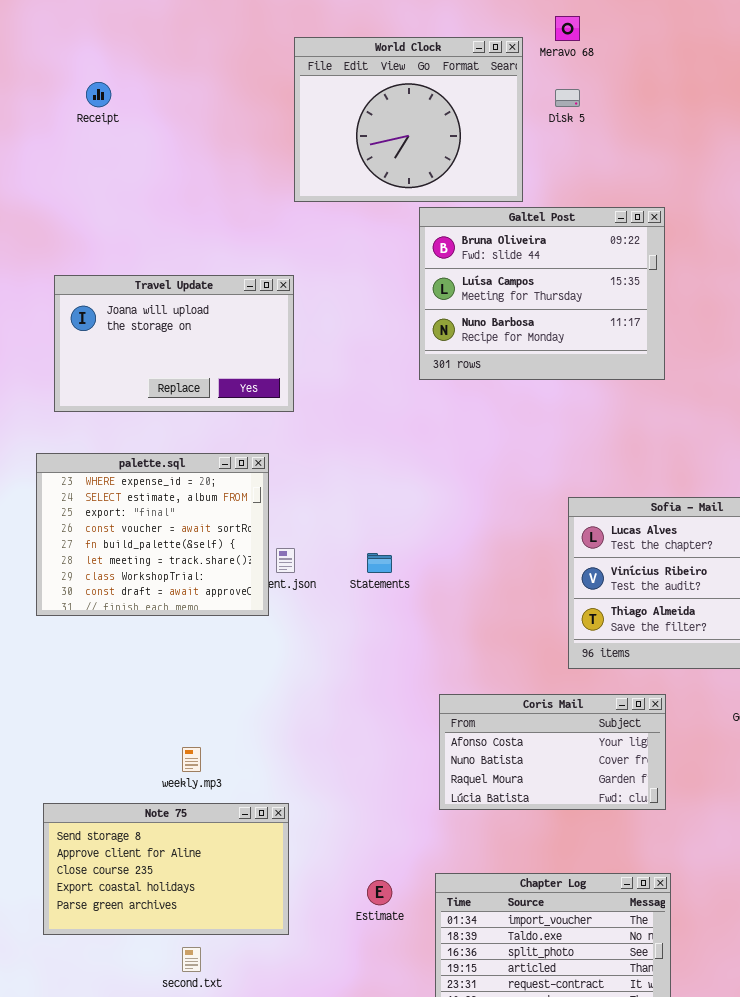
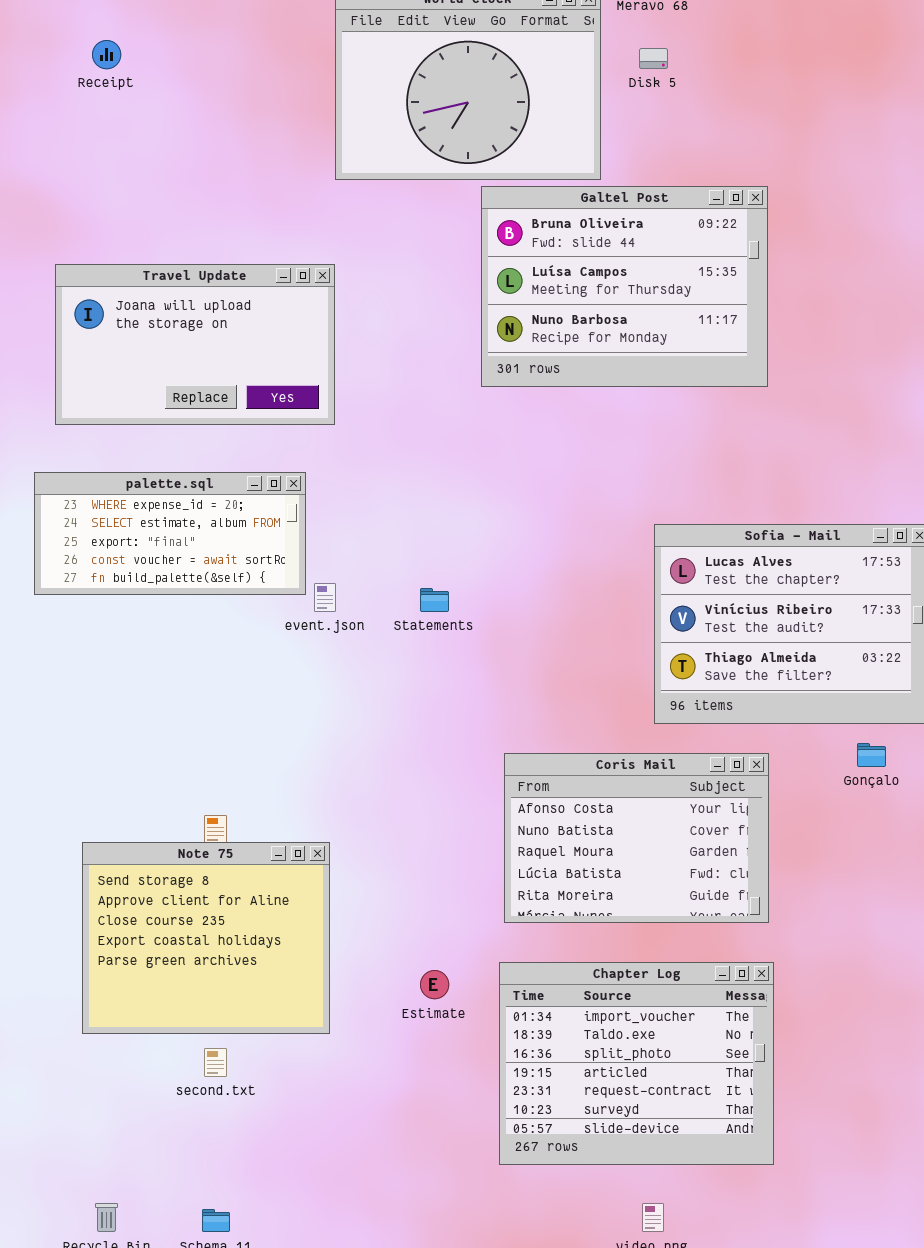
palette.sql: [36,453,269,616] -> [34,472,306,595], resized
Coris Mail: [439,694,666,810] -> [504,753,769,923], resized
Note 75: [43,803,289,935] -> [82,842,330,1034], resized

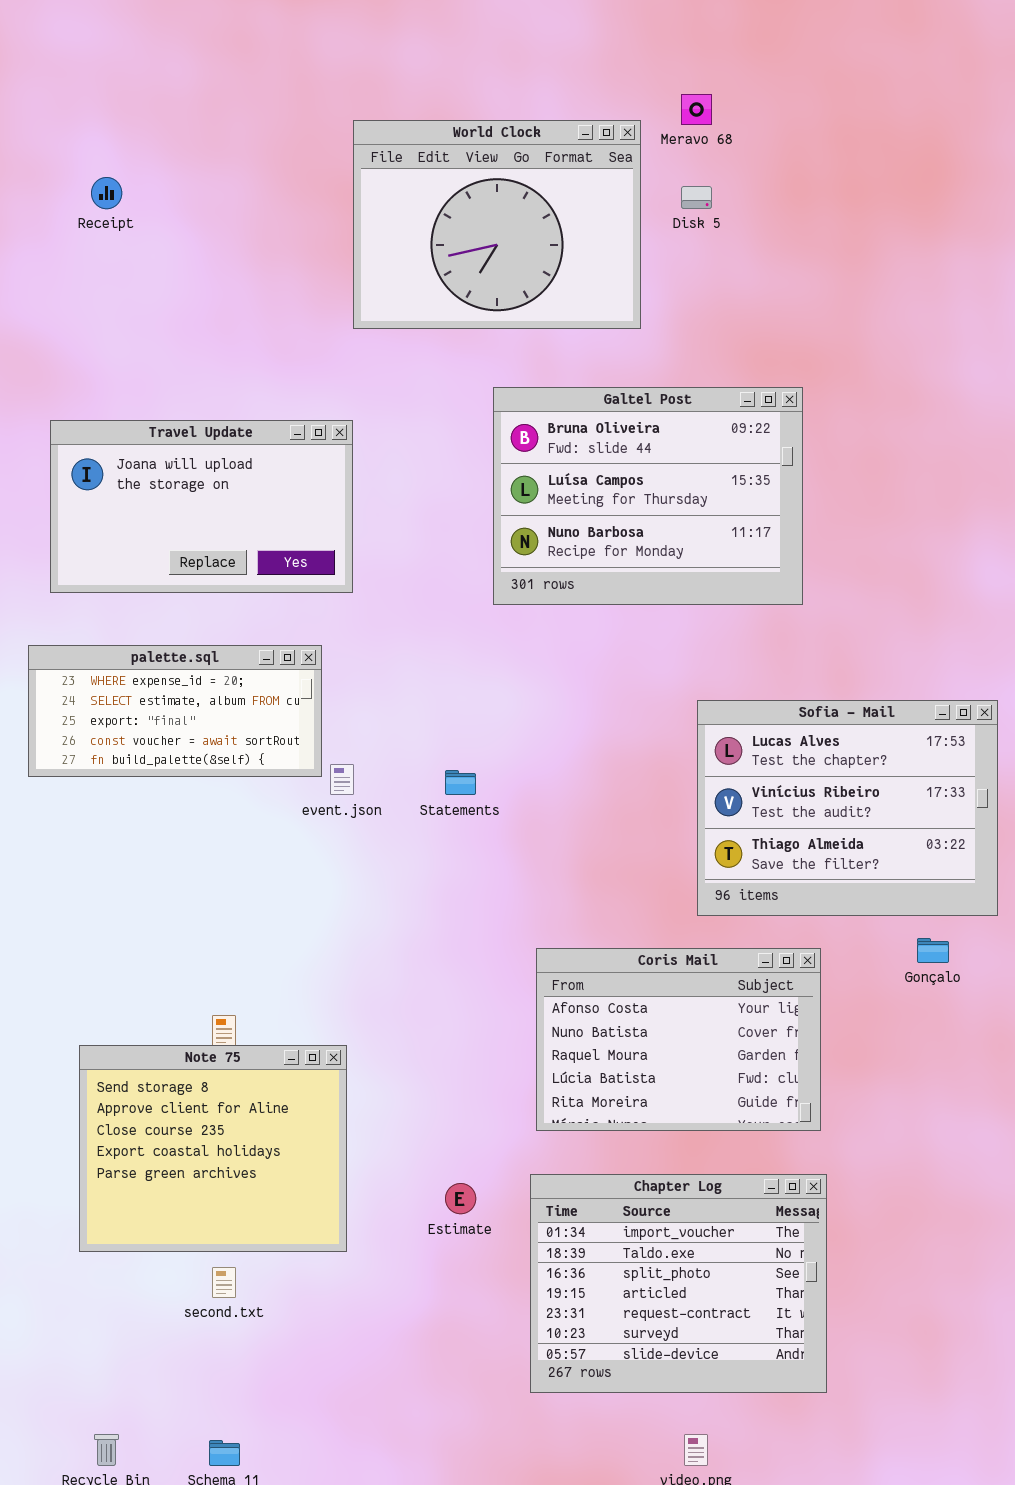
Galtel Post: [481,186,768,387] -> [493,387,803,605], moved

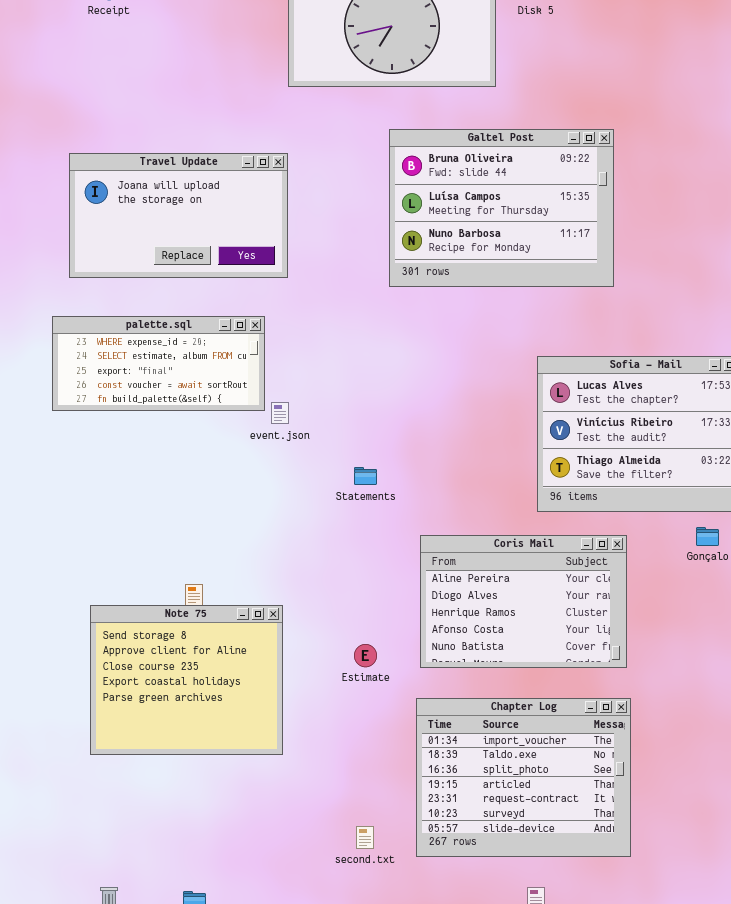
Statements: [445,770,476,795] -> [354,467,377,485], moved
Coris Mail: [536,948,821,1131] -> [420,535,627,668], scrolled up 3 rows
Estimate: [445,1183,476,1214] -> [354,644,377,667], moved
second.txt: [212,1267,236,1298] -> [356,826,374,849], moved

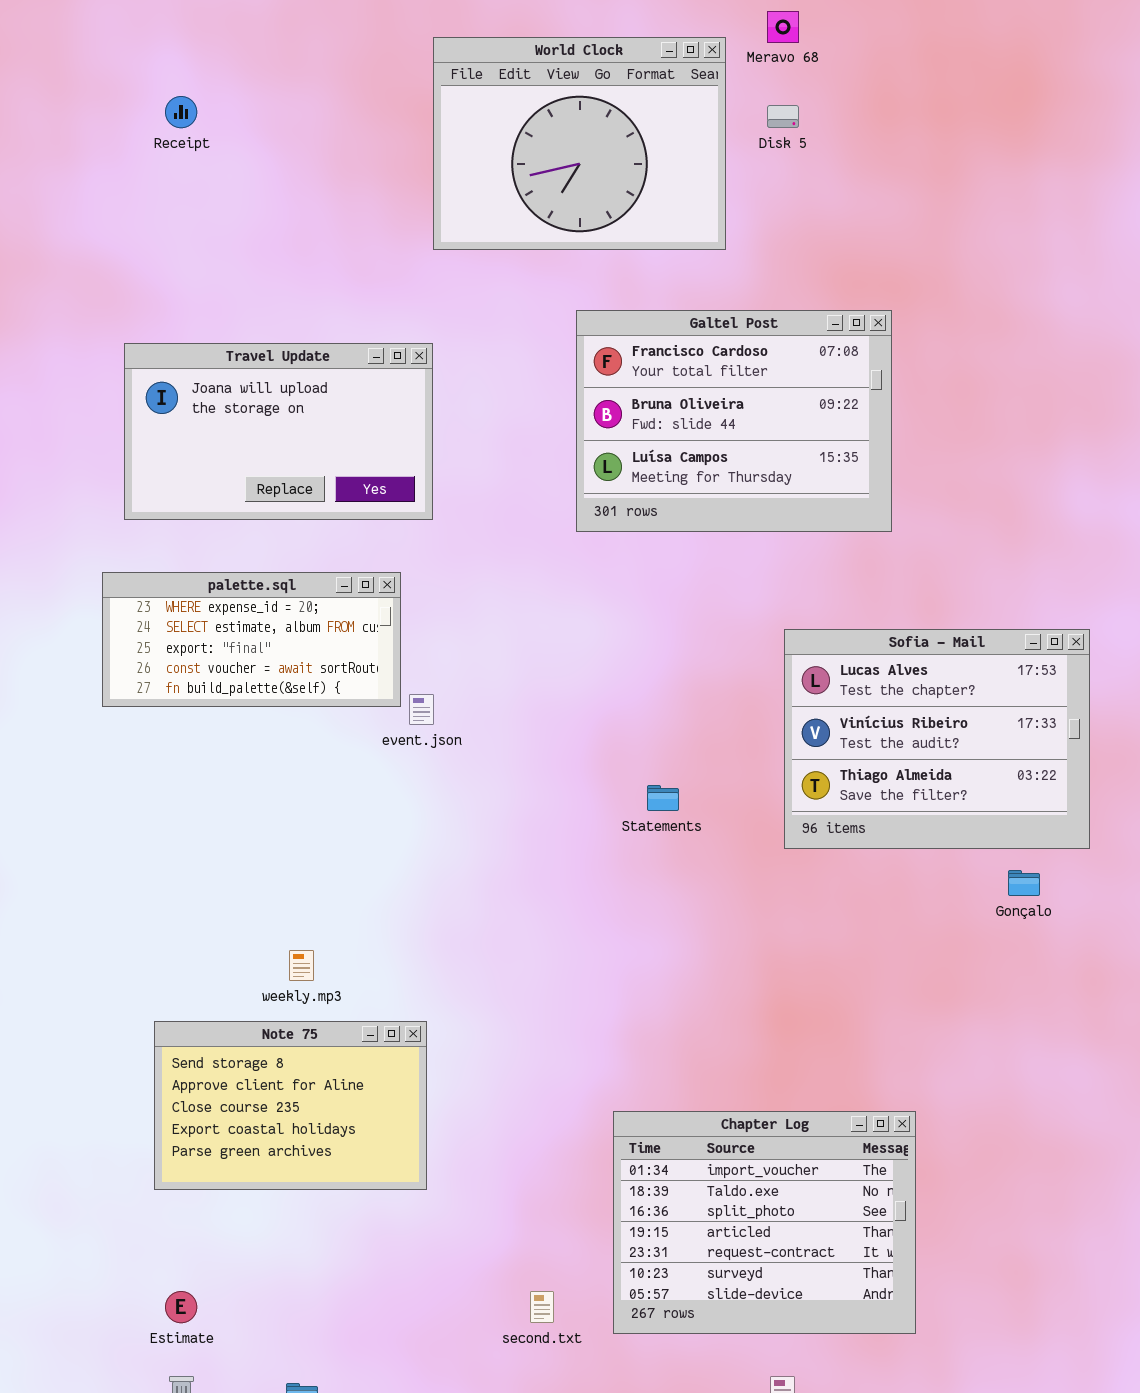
Galtel Post: [389,129,614,287] -> [576,310,892,532], scrolled up 1 row
Statements: [354,467,377,485] -> [647,785,679,811], moved
Coris Mail: [420,535,627,668] -> none, closed
Note 75: [90,605,283,755] -> [154,1021,427,1190], resized
Estimate: [354,644,377,667] -> [165,1291,197,1323], moved

